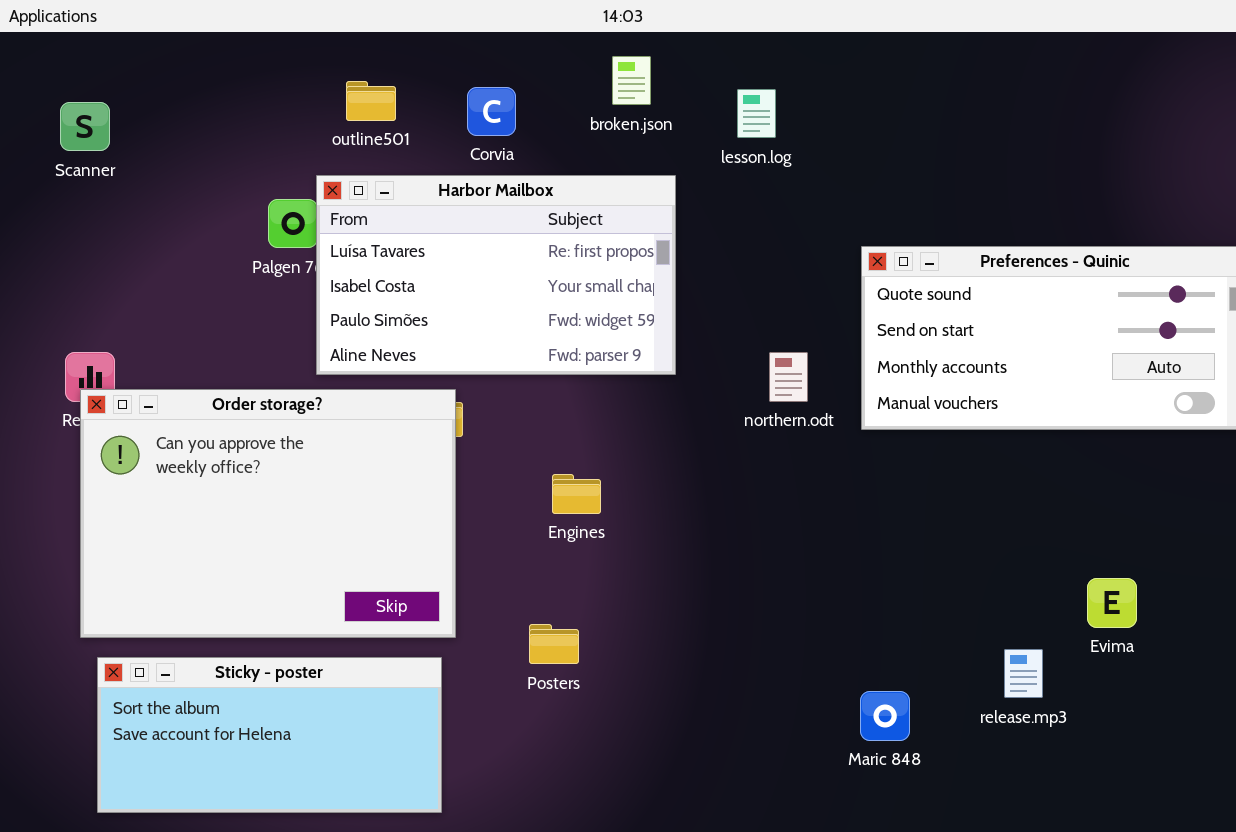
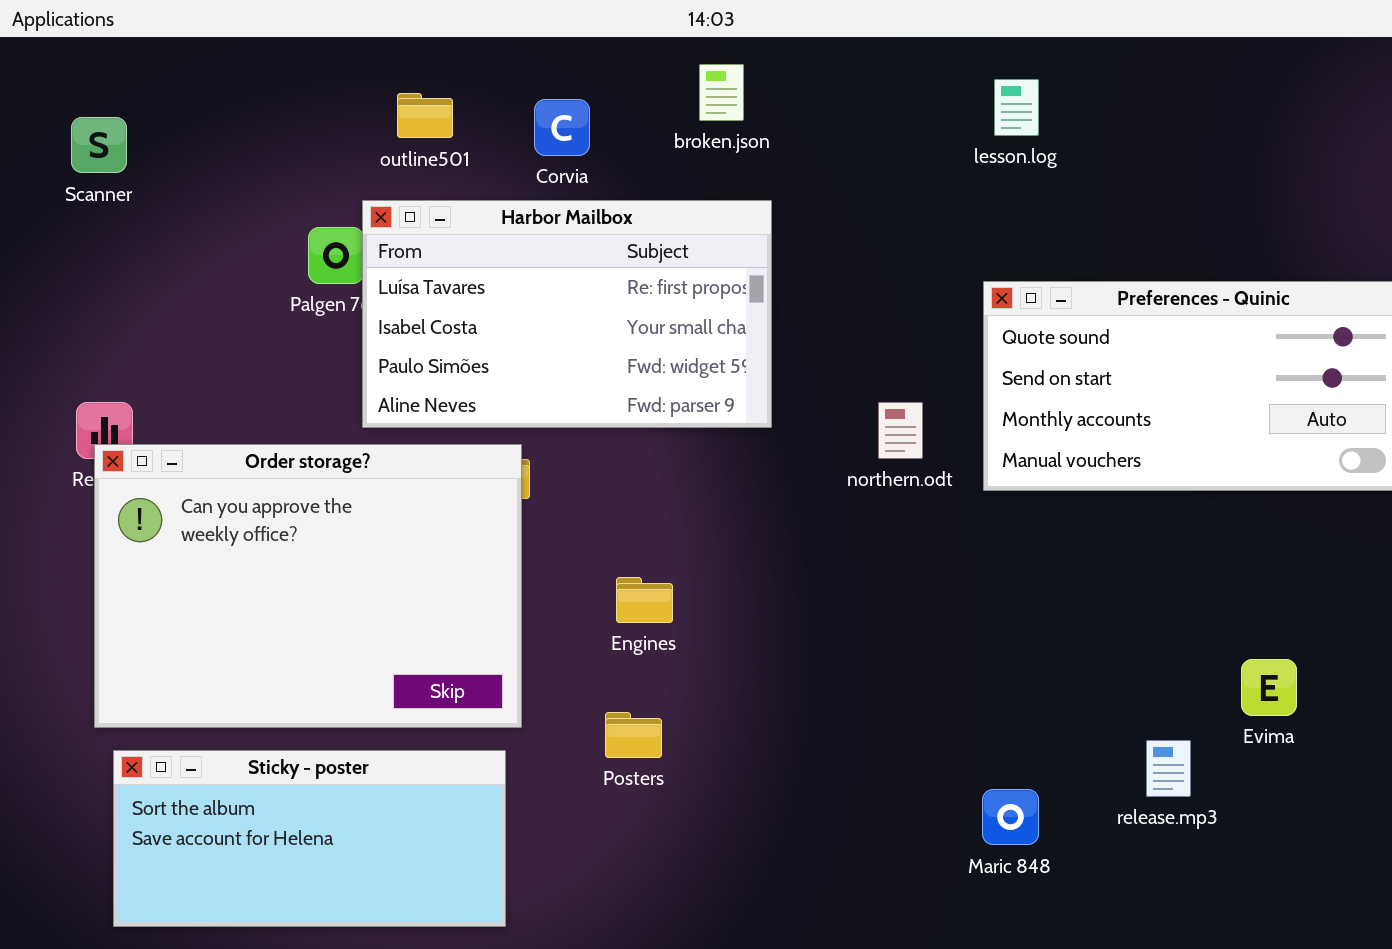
lesson.log: [737,89,776,138] -> [994,79,1039,136], moved
Engines: [552,474,601,514] -> [616,577,673,623], moved

